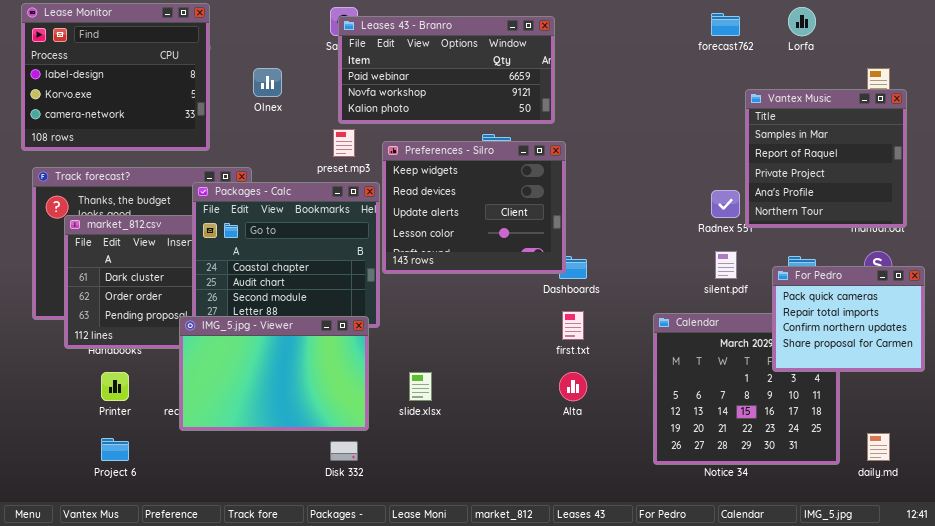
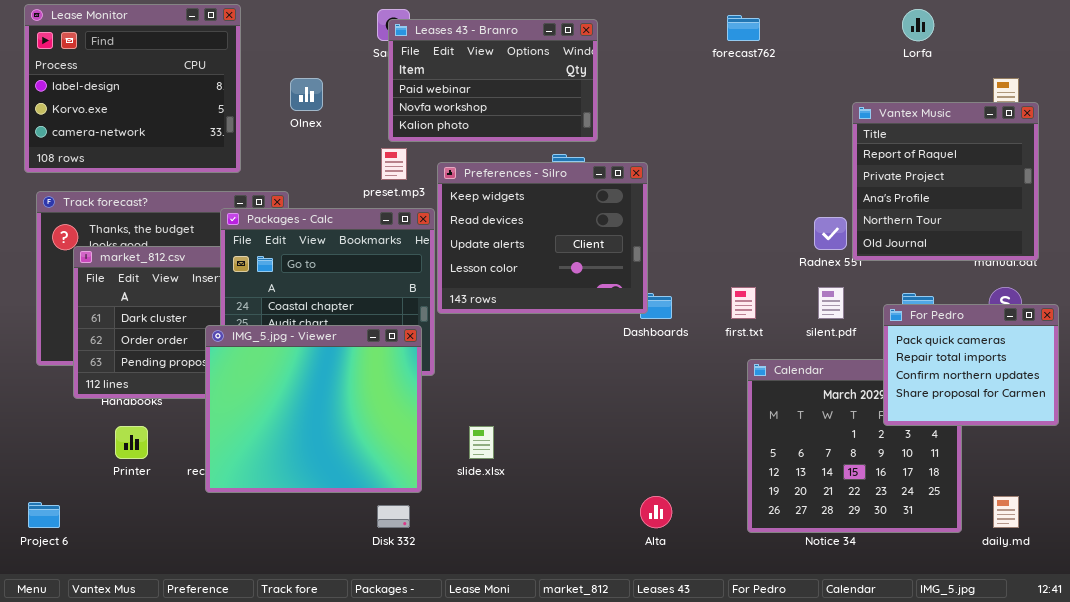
forecast762: [711,13,740,36] -> [727,15,760,41], moved
Leases 43 - Branro: [338,16,555,124] -> [388,19,598,142], resized
Vantex Music: [745,89,907,228] -> [852,102,1039,261], scrolled down 1 row
first.txt: [562,311,584,340] -> [731,287,756,319], moved
IMG_5.jpg - Viewer: [179,316,369,431] -> [205,325,422,493], resized
Alta: [559,372,587,401] -> [640,496,672,528], moved
Project 6: [101,438,129,461] -> [28,502,60,528], moved

